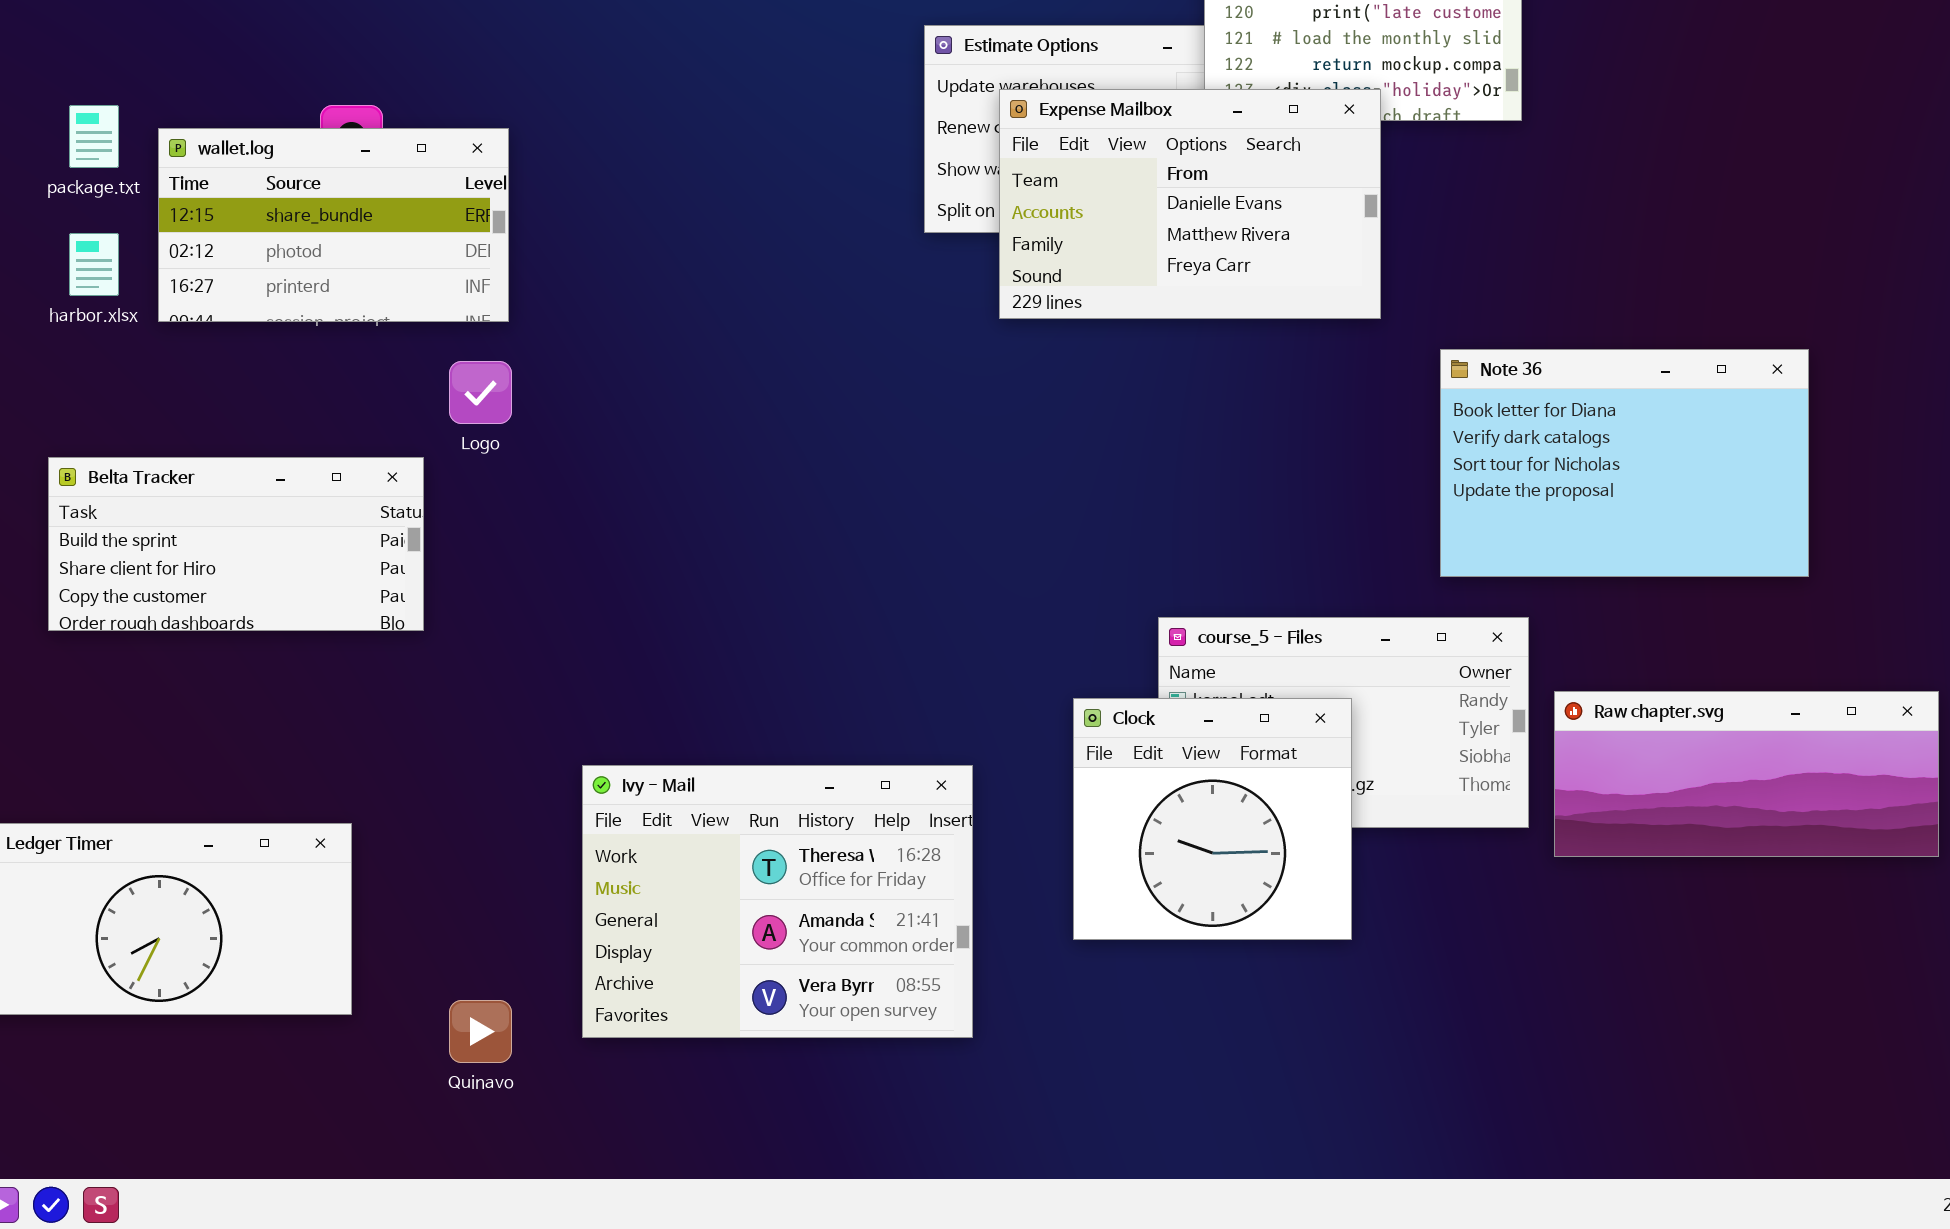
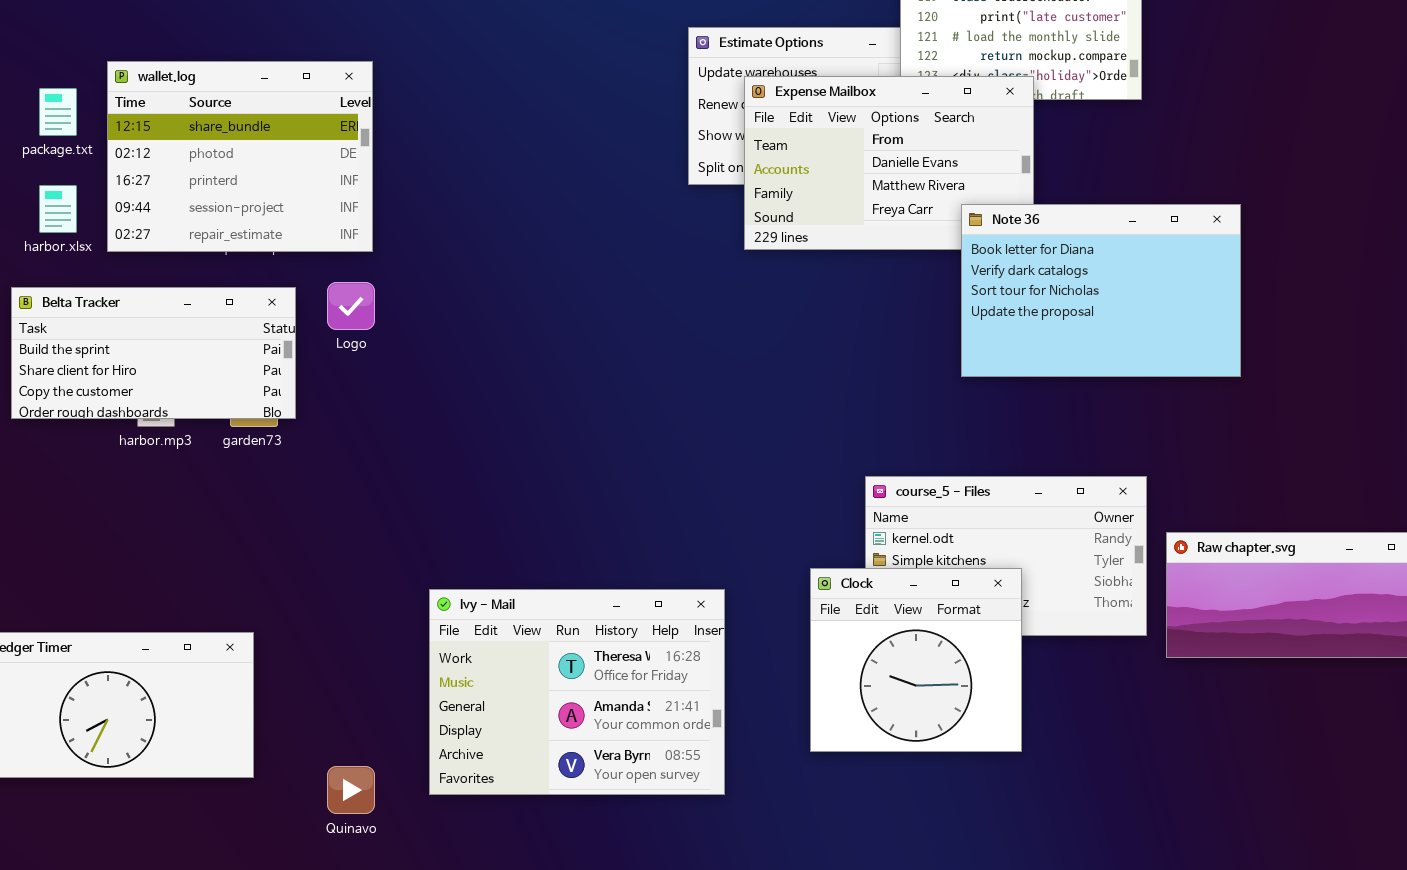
wallet.log: [158,128,509,322] -> [107,61,373,252], resized
Note 36: [1440,349,1809,577] -> [961,204,1241,377], moved
Belta Tracker: [48,457,424,631] -> [11,287,296,419], moved
Clock: [1073,698,1352,940] -> [810,568,1022,752], moved

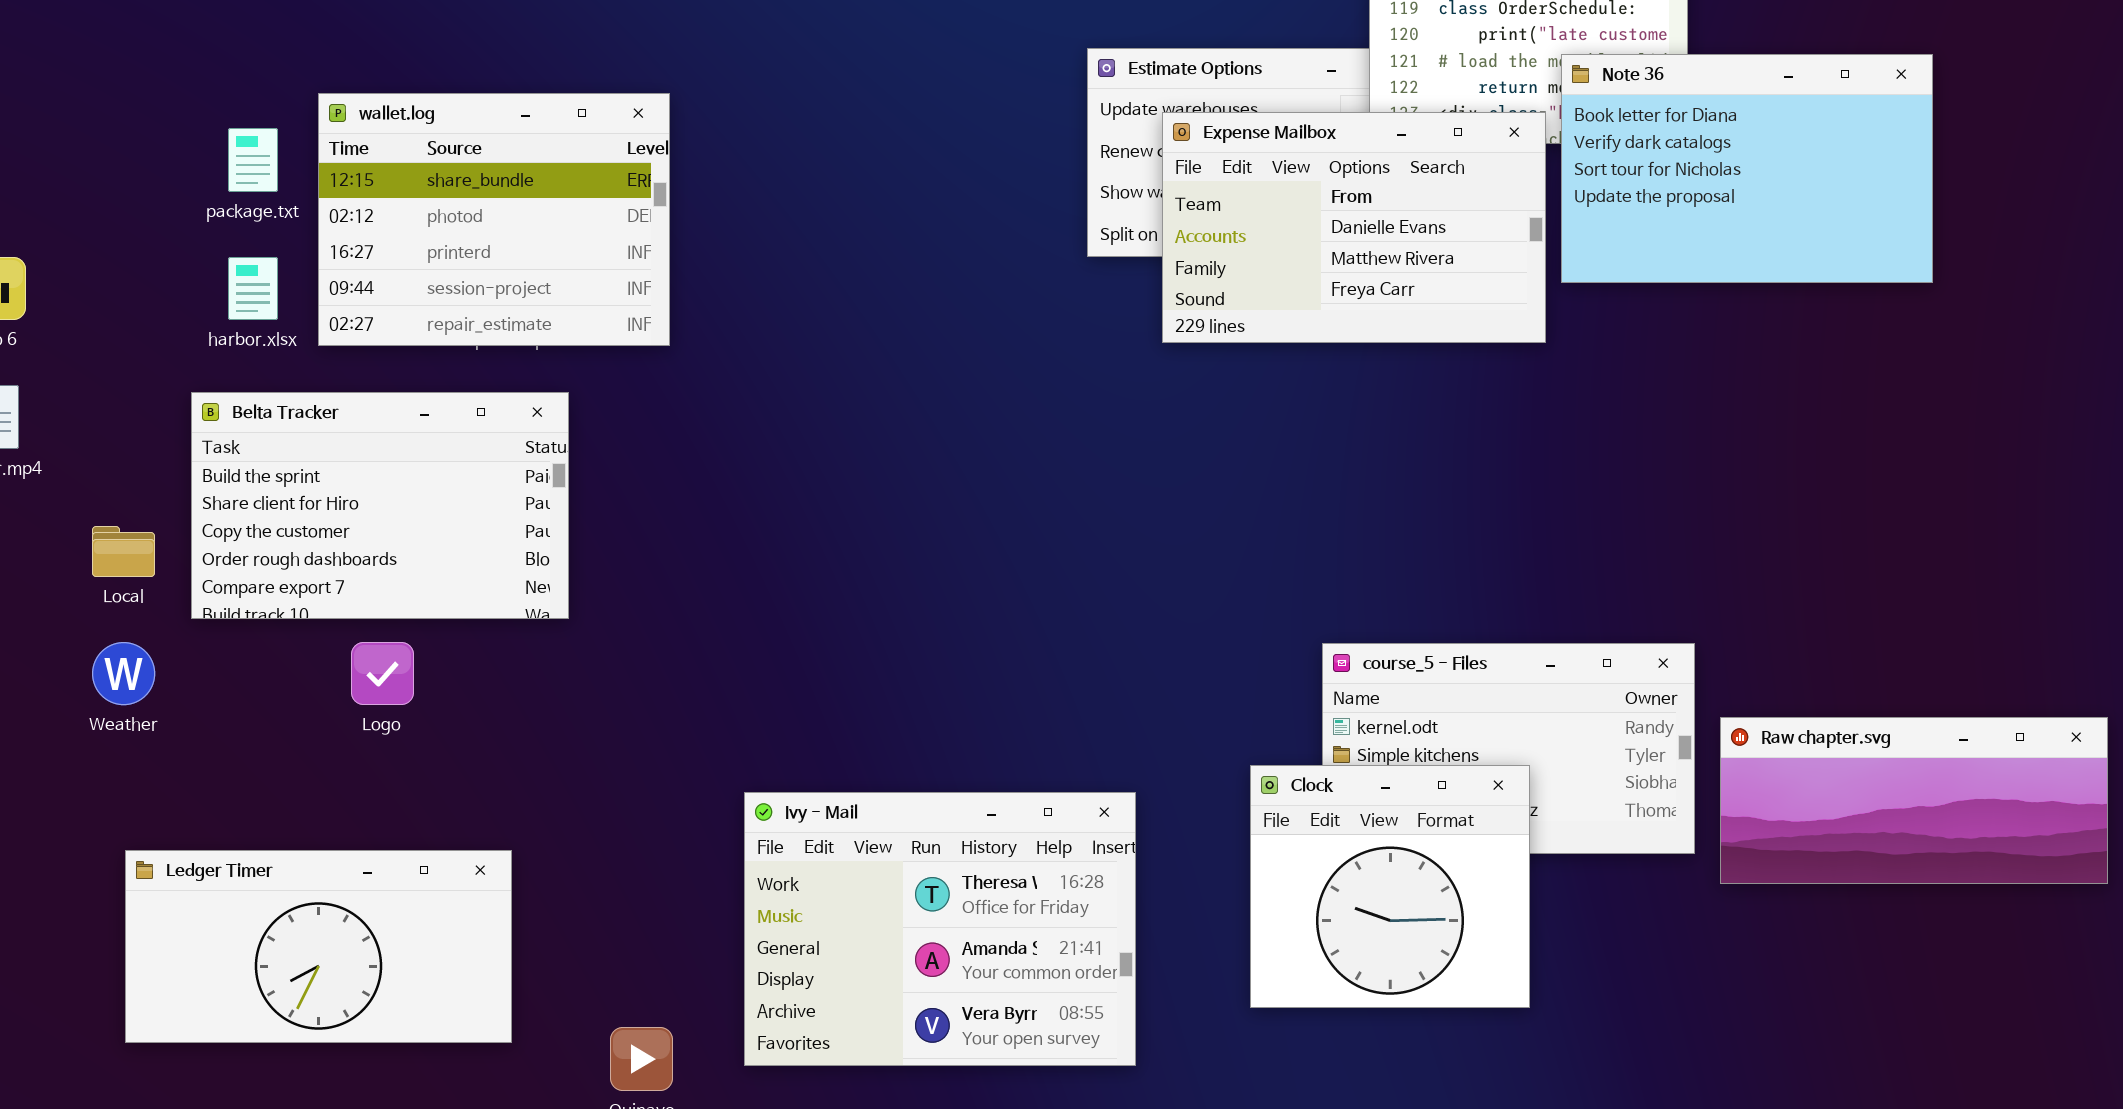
Note 36: [961,204,1241,377] -> [1561,54,1933,283], moved
Logo: [327,282,375,330] -> [351,642,414,705], moved
Belta Tracker: [11,287,296,419] -> [191,392,569,619], resized

